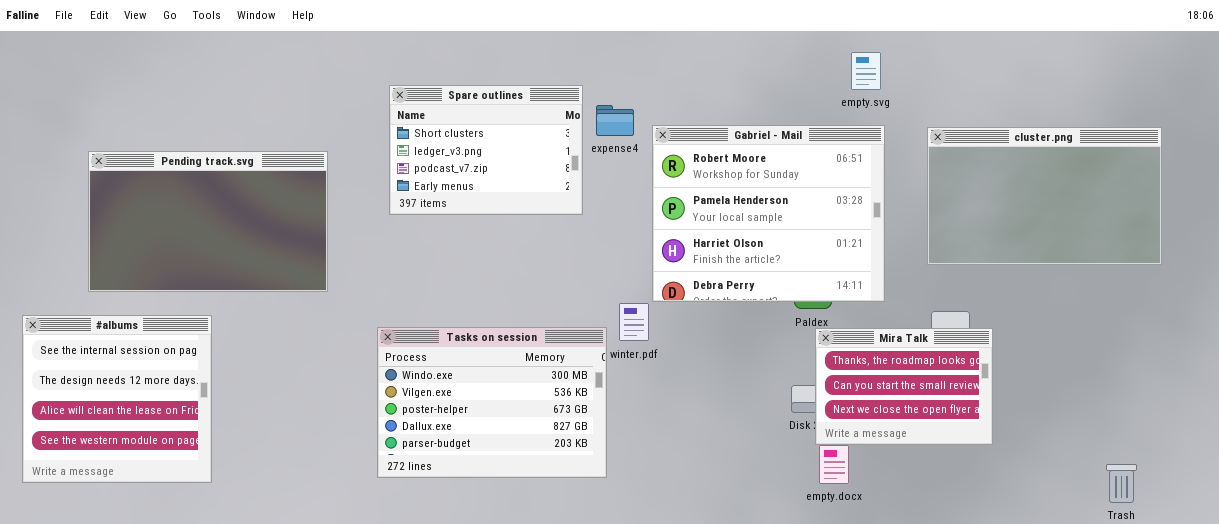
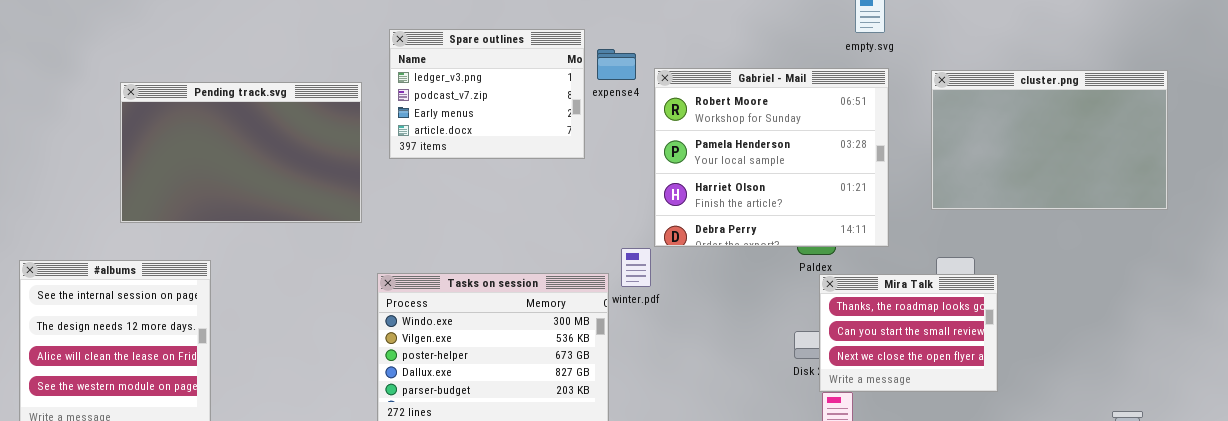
Spare outlines: [389,85,583,215] -> [389,29,585,159], scrolled down 1 row
Pending track.svg: [88,151,328,292] -> [120,82,362,223], moved

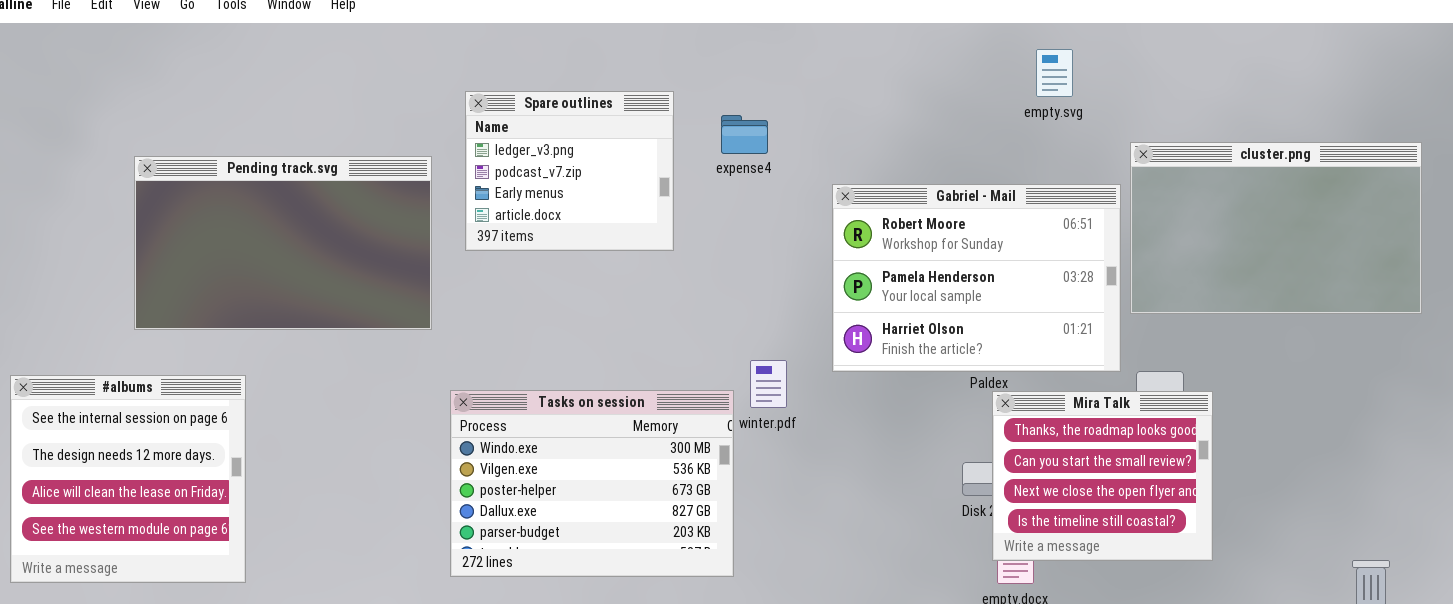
Spare outlines: [389,29,585,159] -> [465,91,674,251], resized
Gabriel - Mail: [654,68,889,247] -> [832,184,1121,372], moved, resized
Mira Talk: [819,274,998,392] -> [992,391,1213,561], resized

